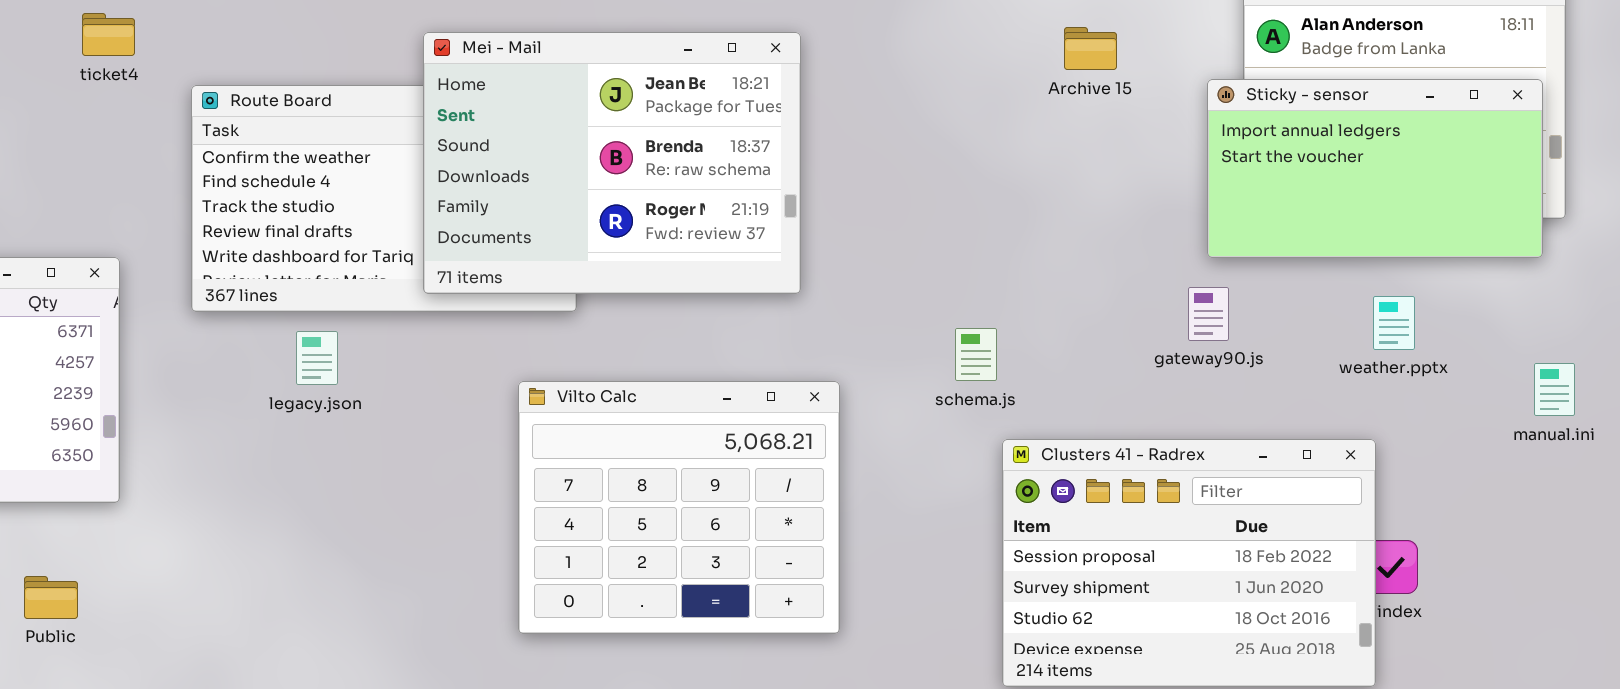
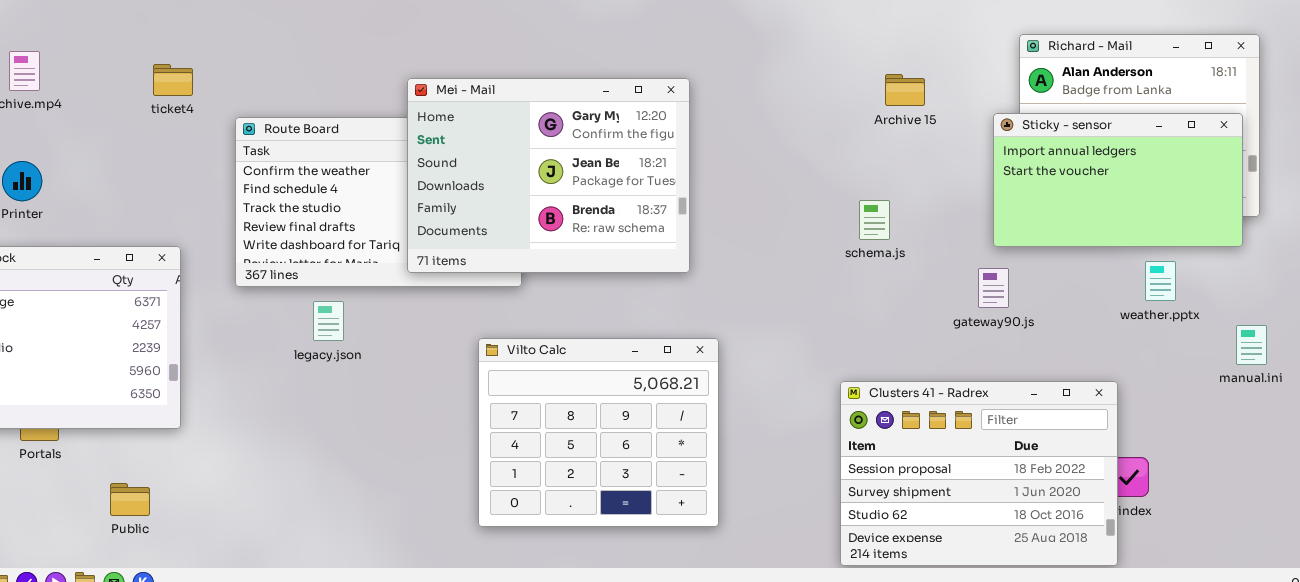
Mei - Mail: [423,32,801,294] -> [407,78,690,273], scrolled up 1 row
weather.pptx: [1373,296,1415,350] -> [1145,261,1176,301], moved
schema.js: [955,328,997,381] -> [859,200,890,240], moved

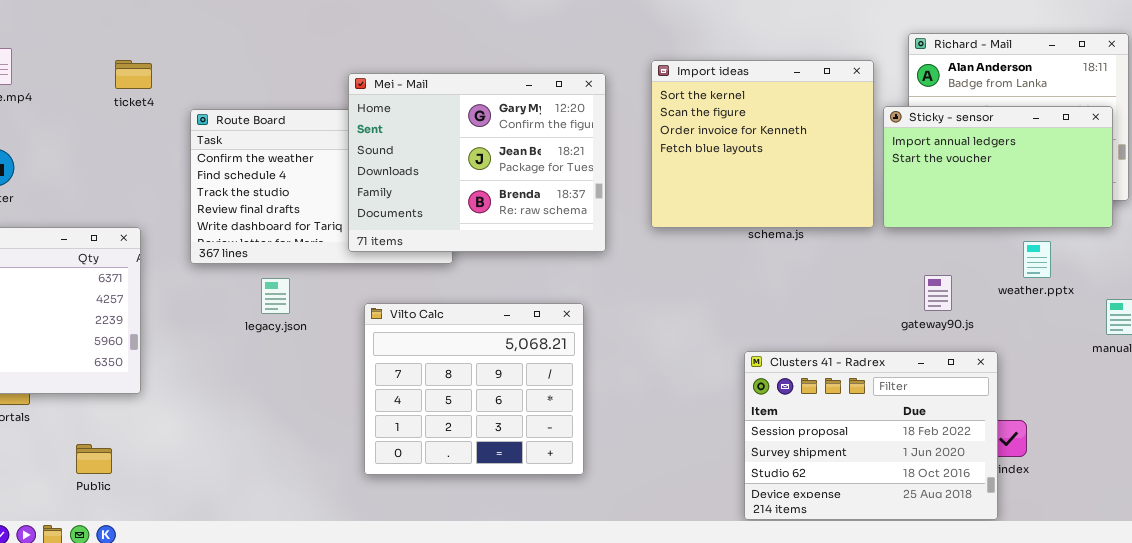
Import ideas: none -> [651,60,874,228], opened
gateway90.js: [978,268,1009,308] -> [924,275,952,311], moved
Vilto Calc: [478,338,719,527] -> [364,303,584,475], moved

